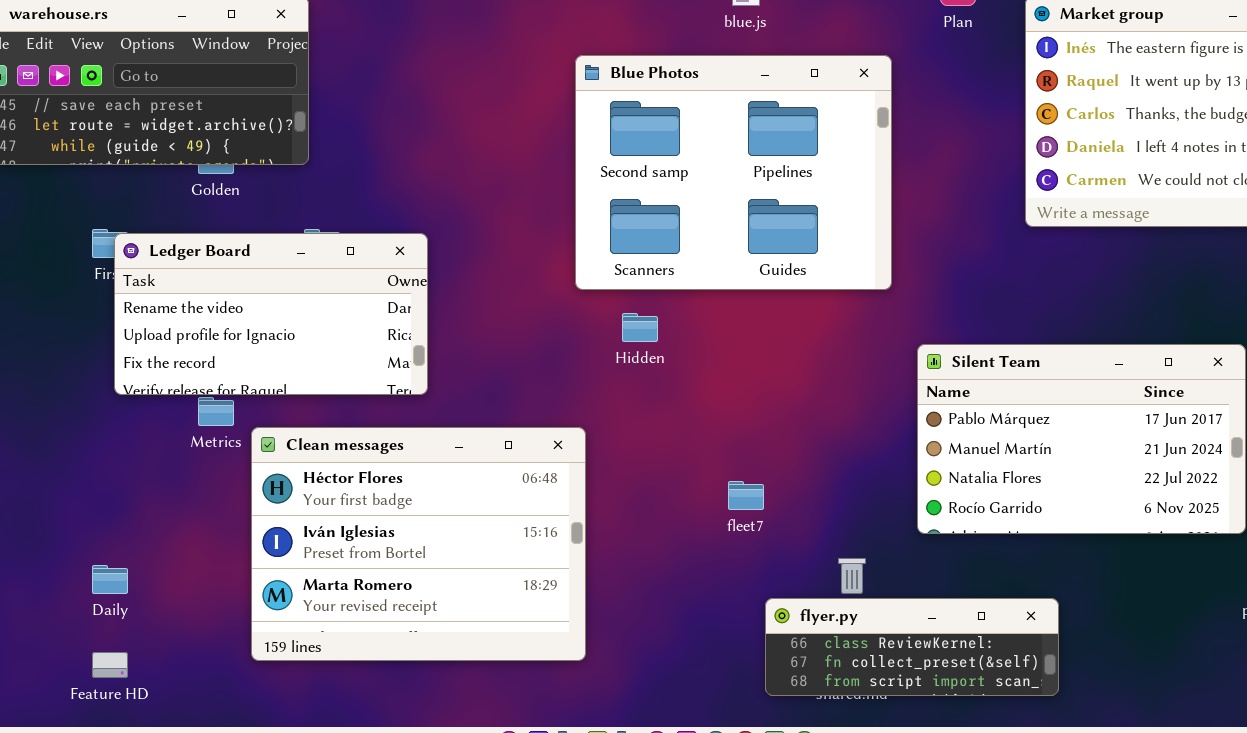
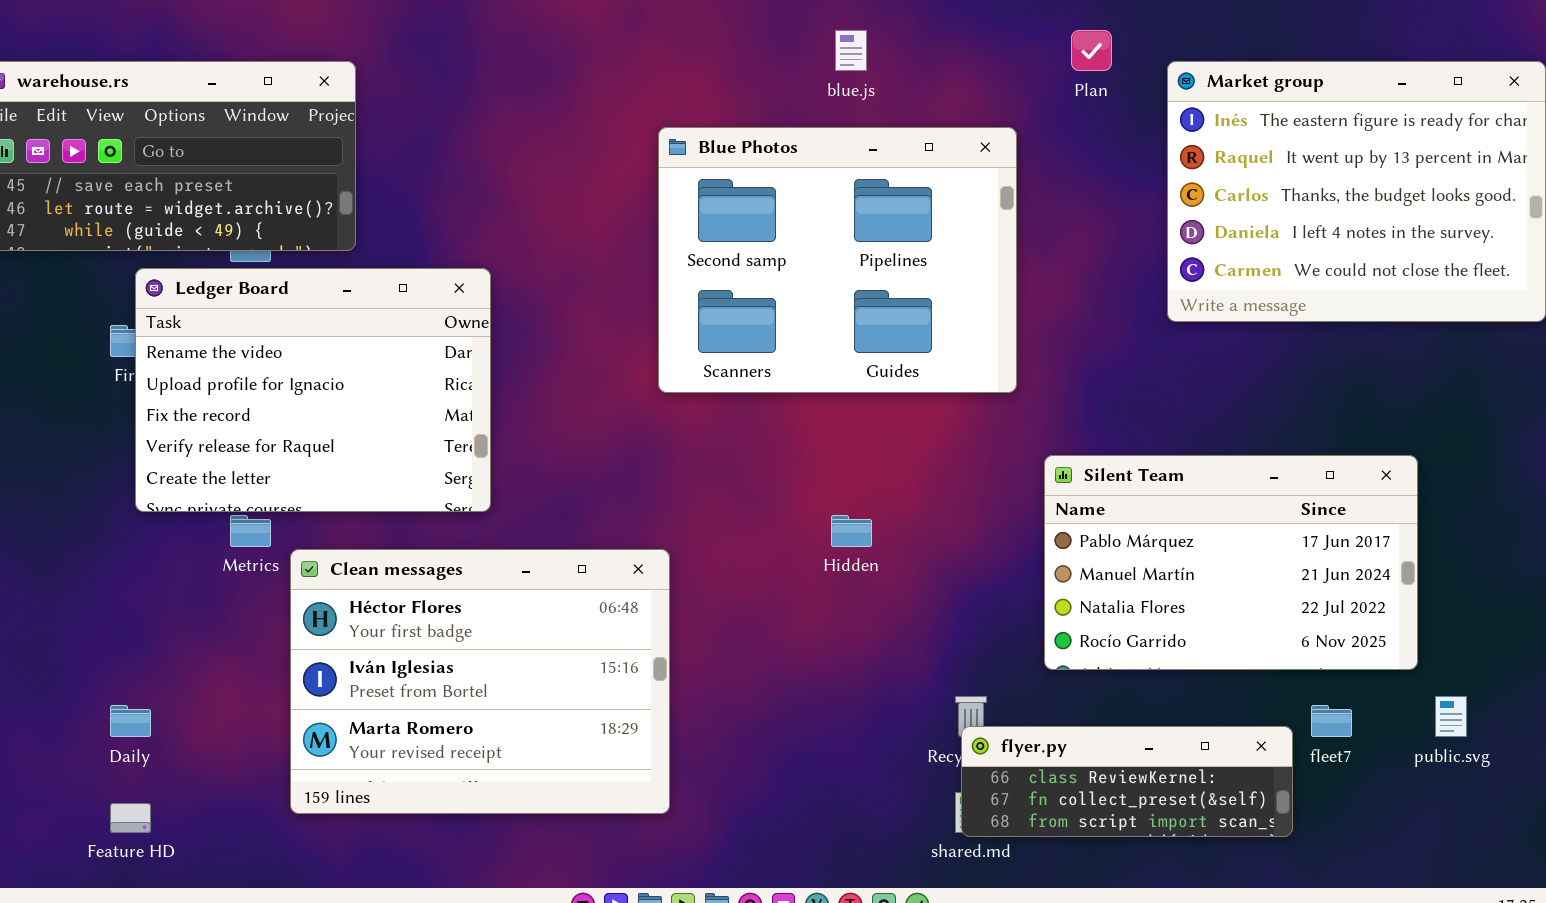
Ledger Board: [114,233,428,395] -> [135,268,491,512], resized
Hidden: [622,313,658,342] -> [831,515,872,547], moved
fleet7: [728,481,764,510] -> [1311,705,1352,737], moved
flyer.py: [765,598,1059,696] -> [961,726,1293,837], moved

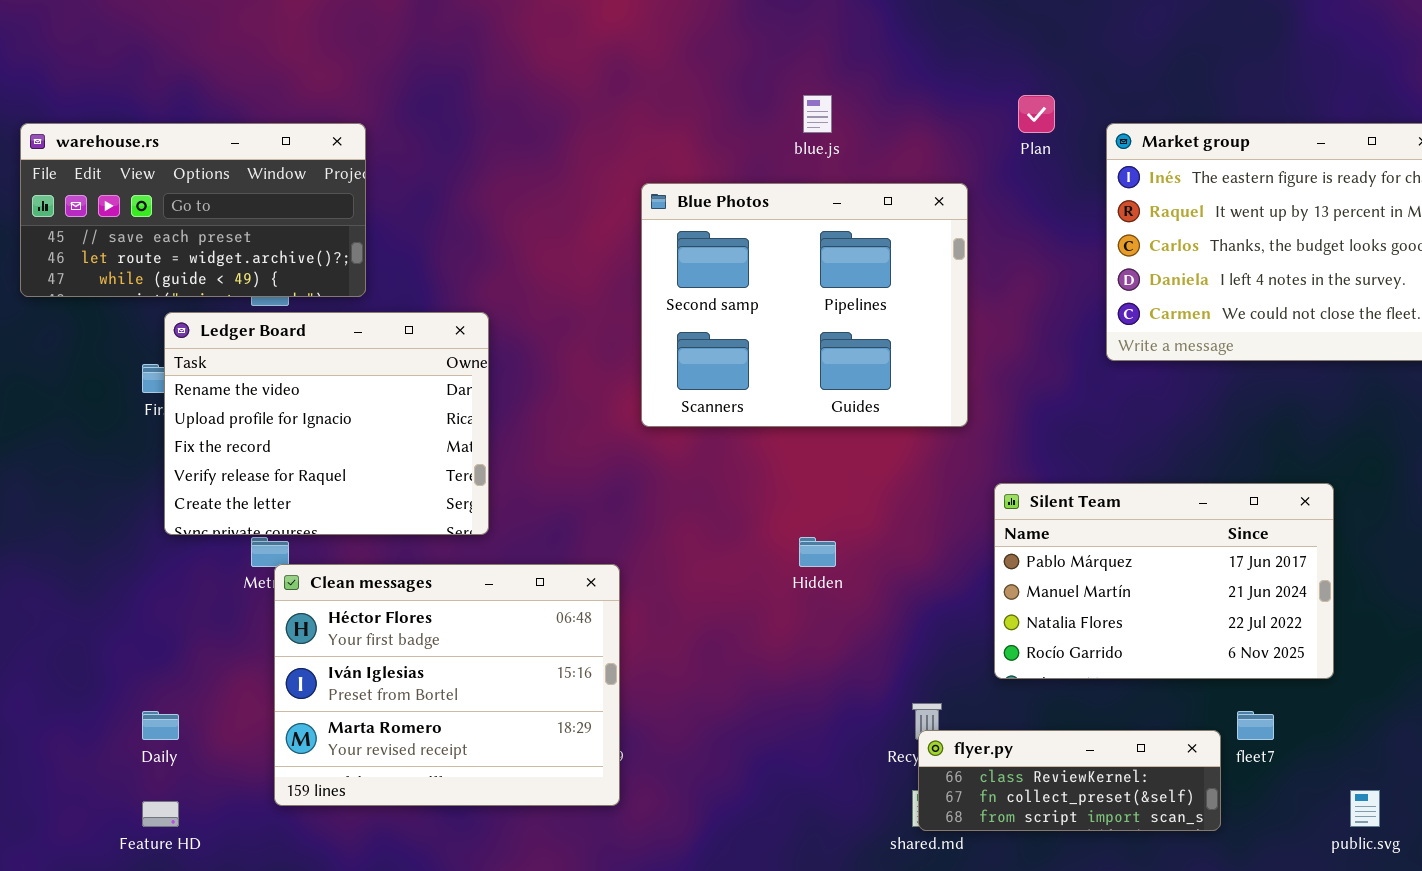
Clean messages: [290,549,670,814] -> [274,564,620,806], moved
public.svg: [1435,696,1467,737] -> [1350,790,1380,827], moved

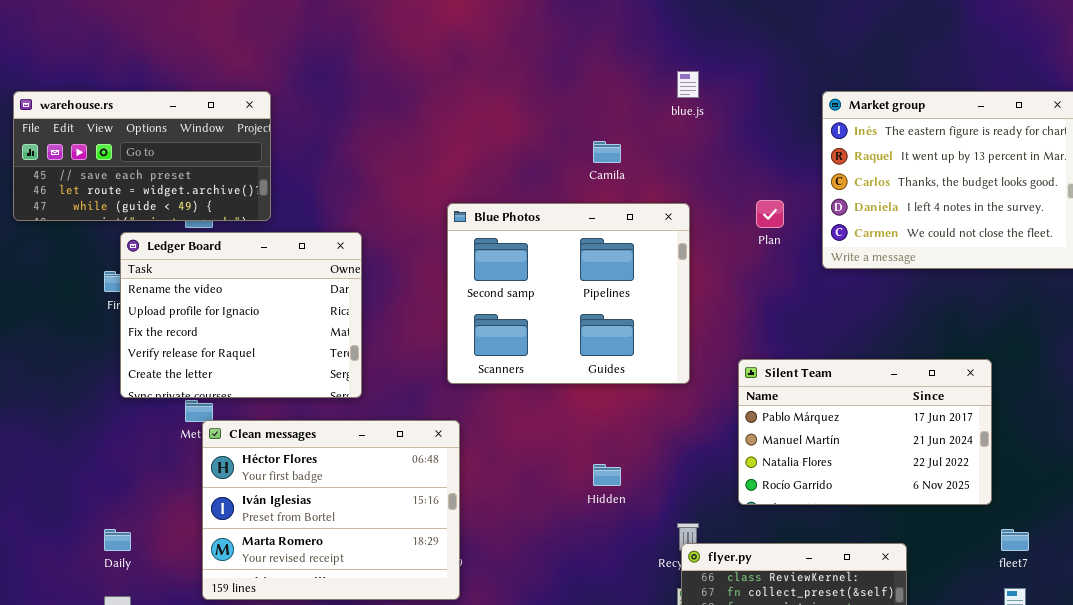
blue.js: [803,95,832,133] -> [677,71,699,98], moved
Plan: [1018,95,1055,133] -> [756,200,784,228], moved
Blue Photos: [641,183,968,427] -> [447,203,690,384], moved
Hidden: [799,537,836,567] -> [593,464,621,486], moved
fleet7: [1237,711,1274,740] -> [1001,529,1029,551], moved

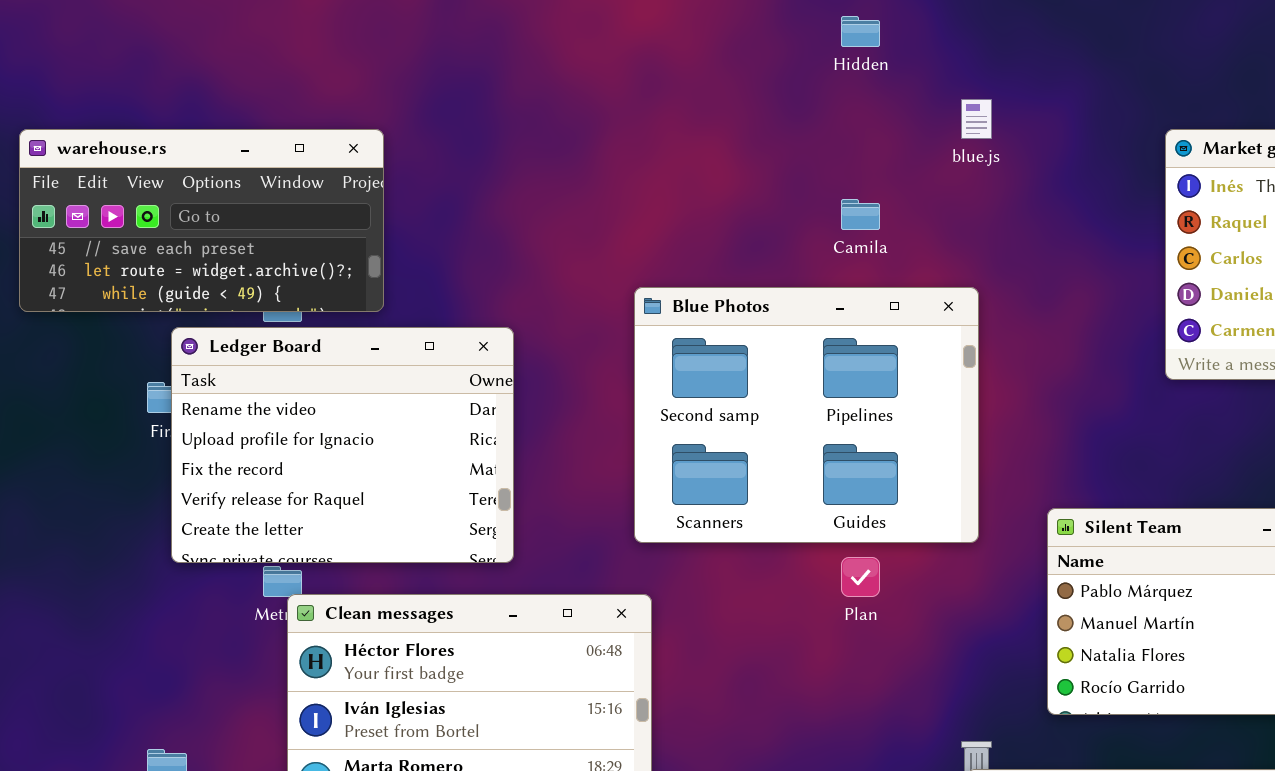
Plan: [756,200,784,228] -> [841,557,880,597], moved
Hidden: [593,464,621,486] -> [841,16,880,47], moved

